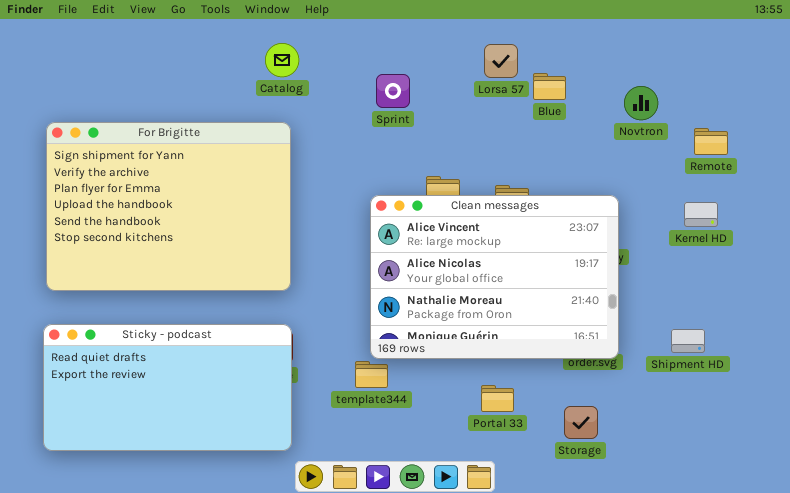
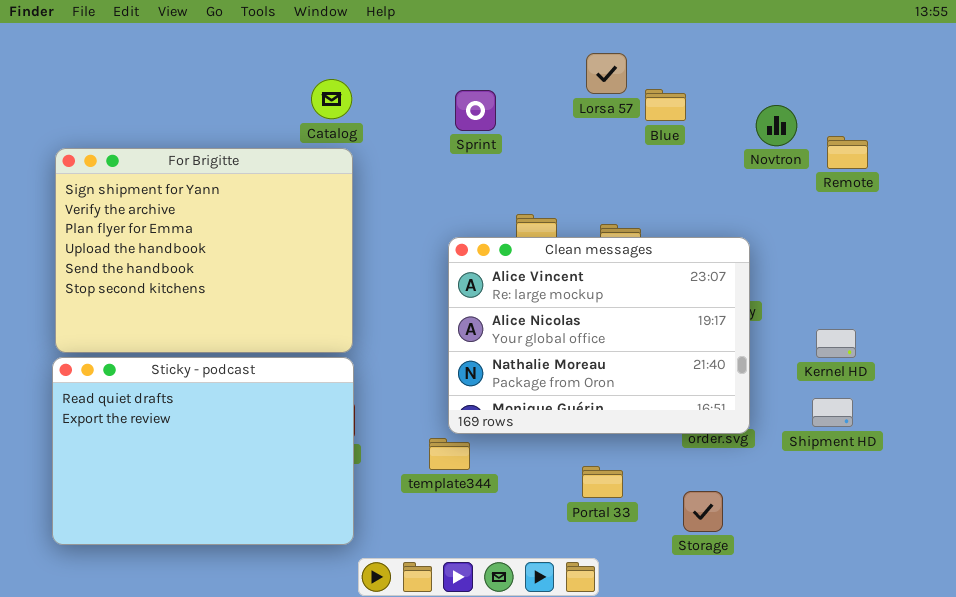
Catalog: [265,43,299,77] -> [311,79,352,119], moved
Remote: [694,128,728,155] -> [827,136,868,169], moved
Kernel HD: [684,202,718,227] -> [816,329,856,358], moved
Sticky - podcast: [43,324,292,451] -> [52,357,354,545], resized

